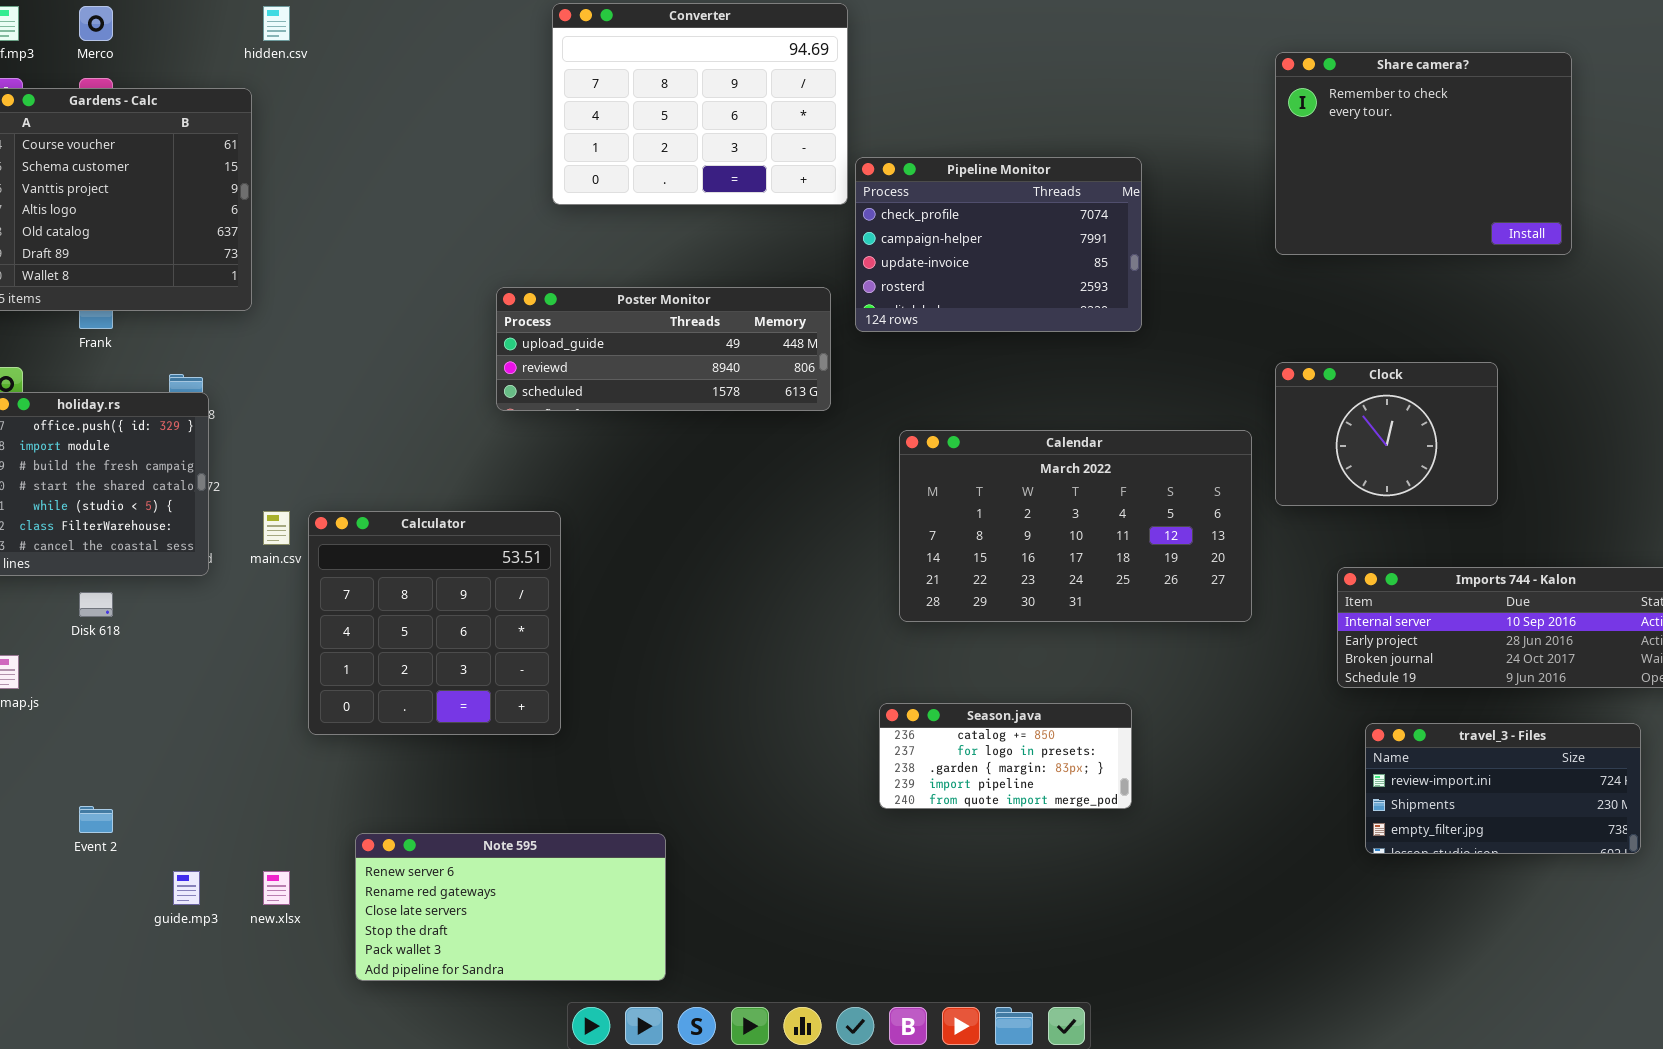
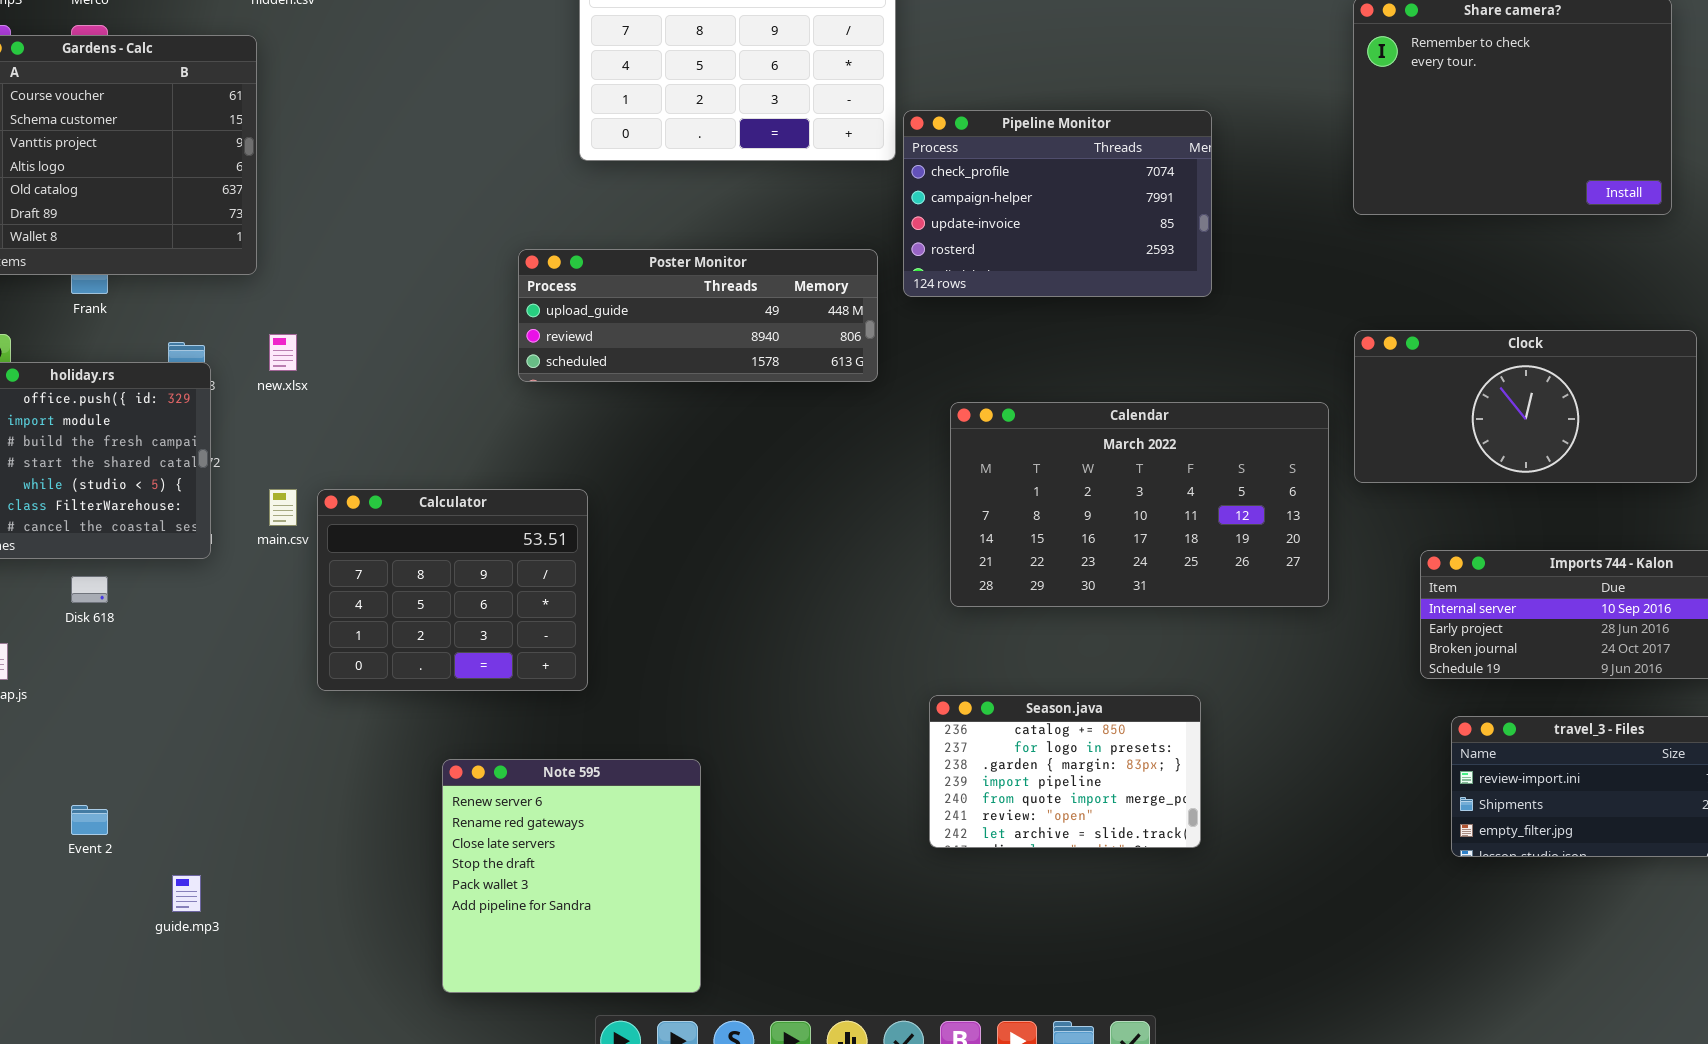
Clock: [1275,362,1498,506] -> [1354,330,1697,483], resized
Calculator: [308,511,561,735] -> [317,489,588,691], resized
Season.java: [879,703,1132,809] -> [929,695,1201,848], resized
Note 595: [355,833,666,981] -> [442,759,701,993], resized
new.xlsx: [263,871,290,905] -> [269,334,297,371], moved

